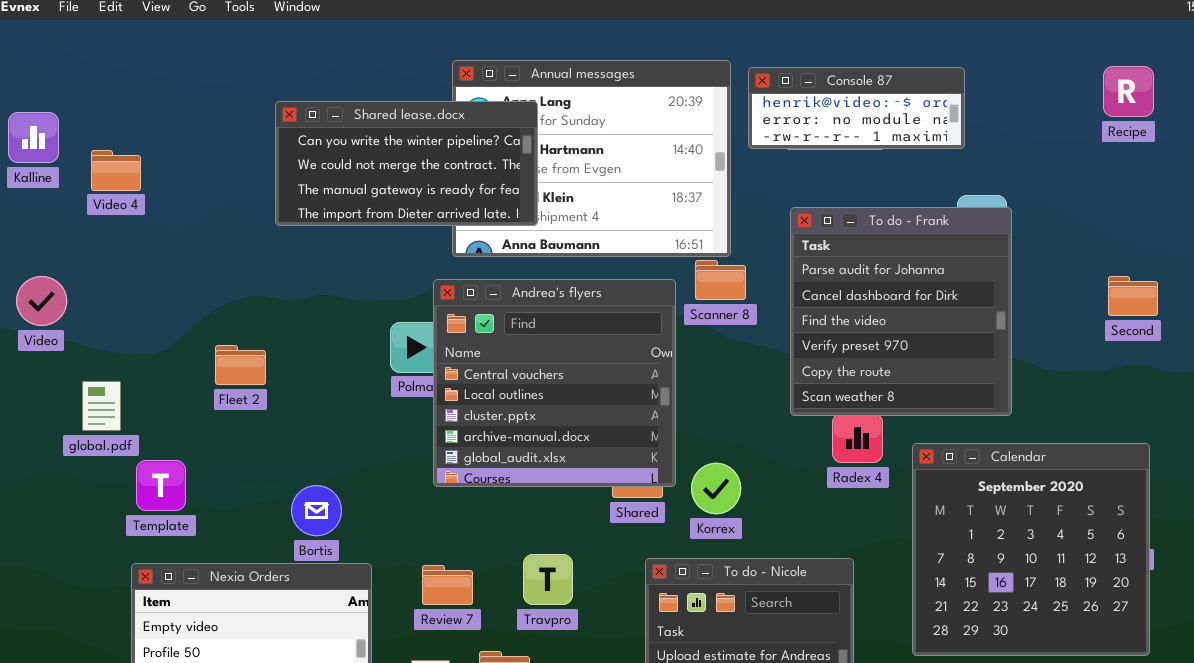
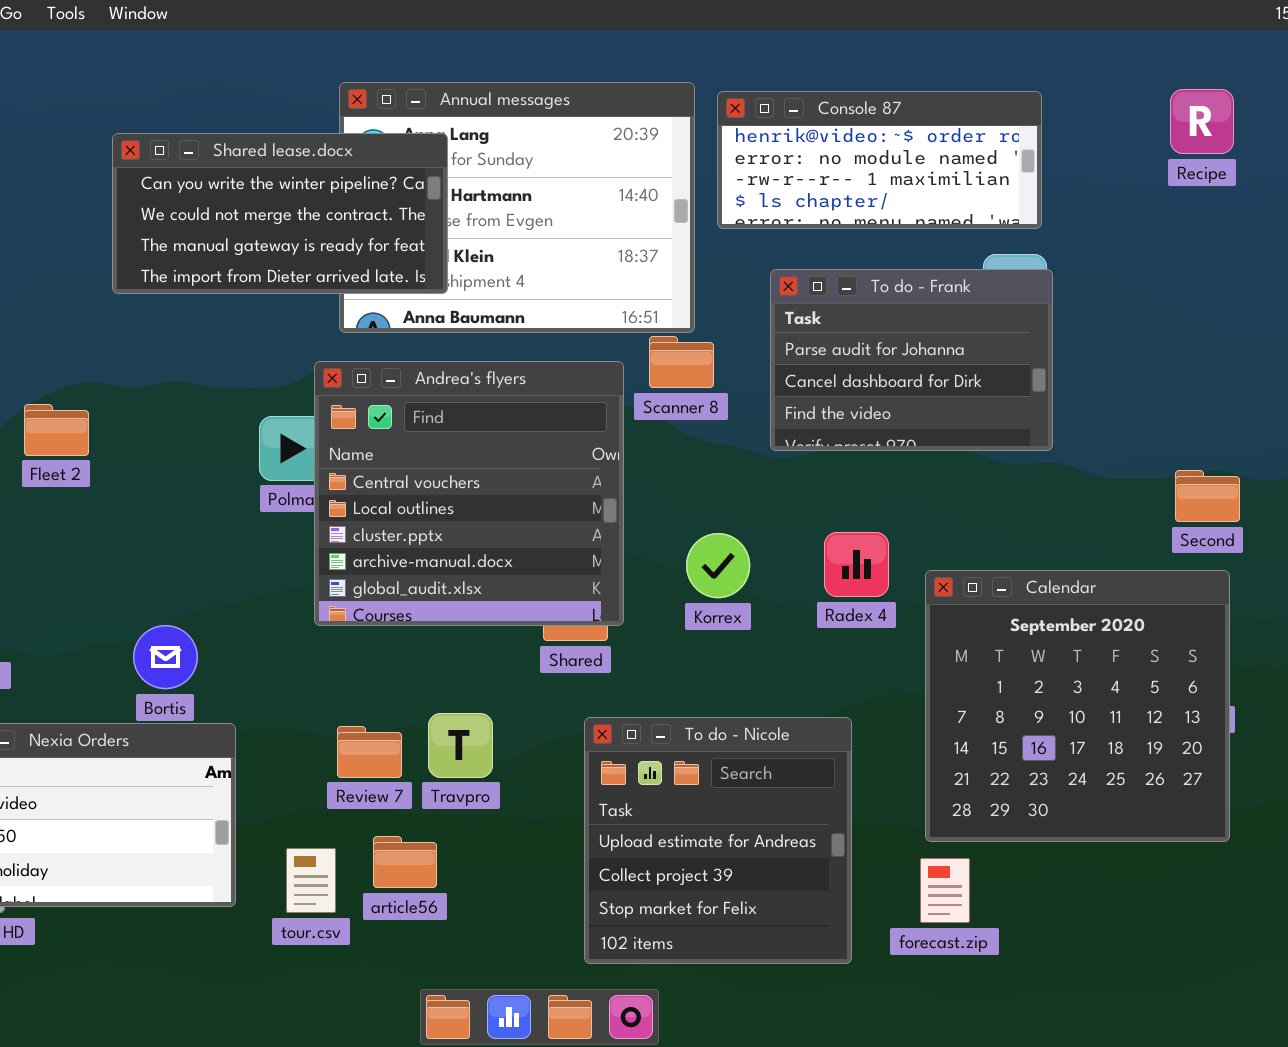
Console 87: [748,67,965,149] -> [717,91,1042,229], resized
To do - Frank: [790,207,1012,416] -> [770,269,1053,451], resized
Second: [1108,276,1158,316] -> [1175,470,1240,522], moved
Fleet 2: [215,345,266,385] -> [24,404,89,456], moved
Korrex: [691,463,741,514] -> [686,533,750,598], moved
Review 7: [422,565,473,605] -> [337,726,402,778], moved

